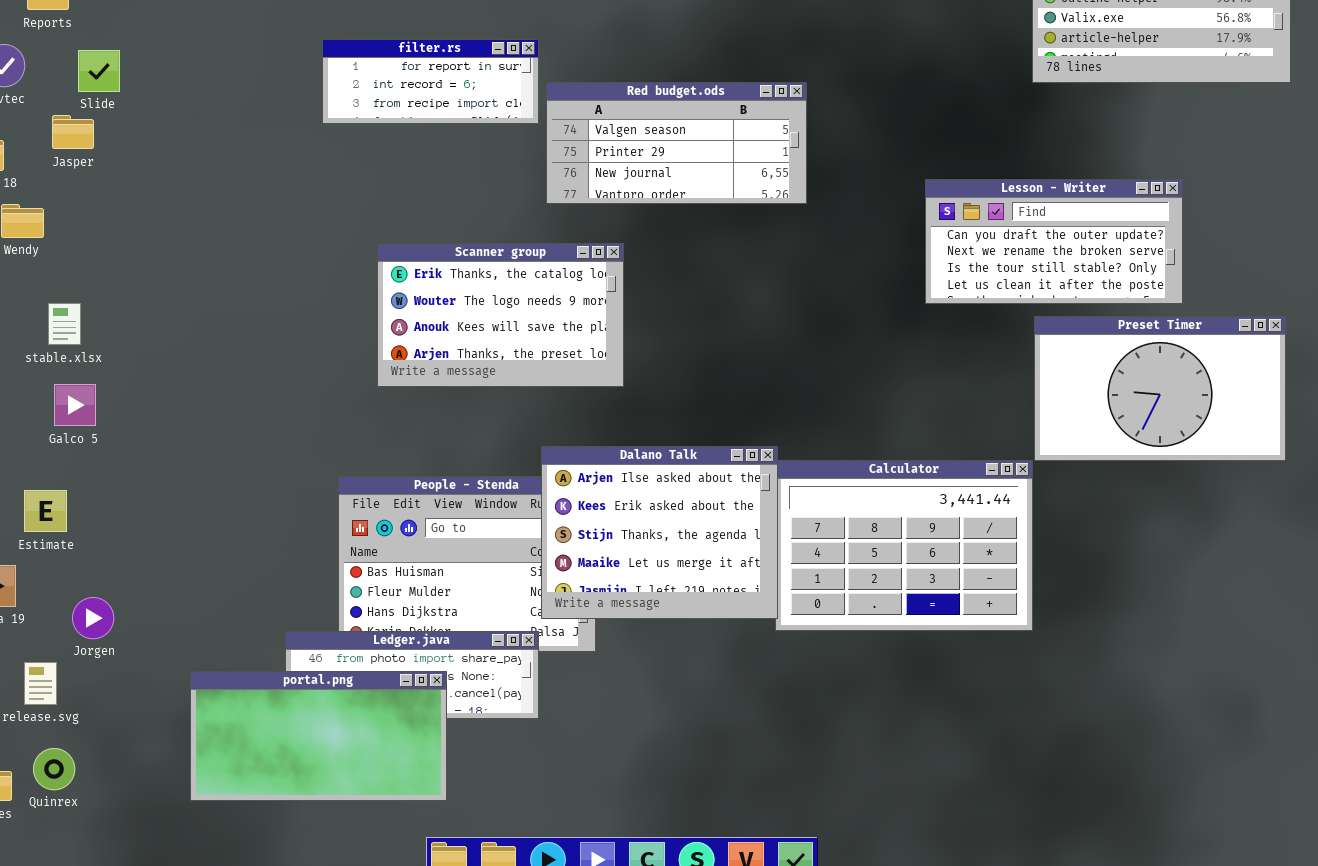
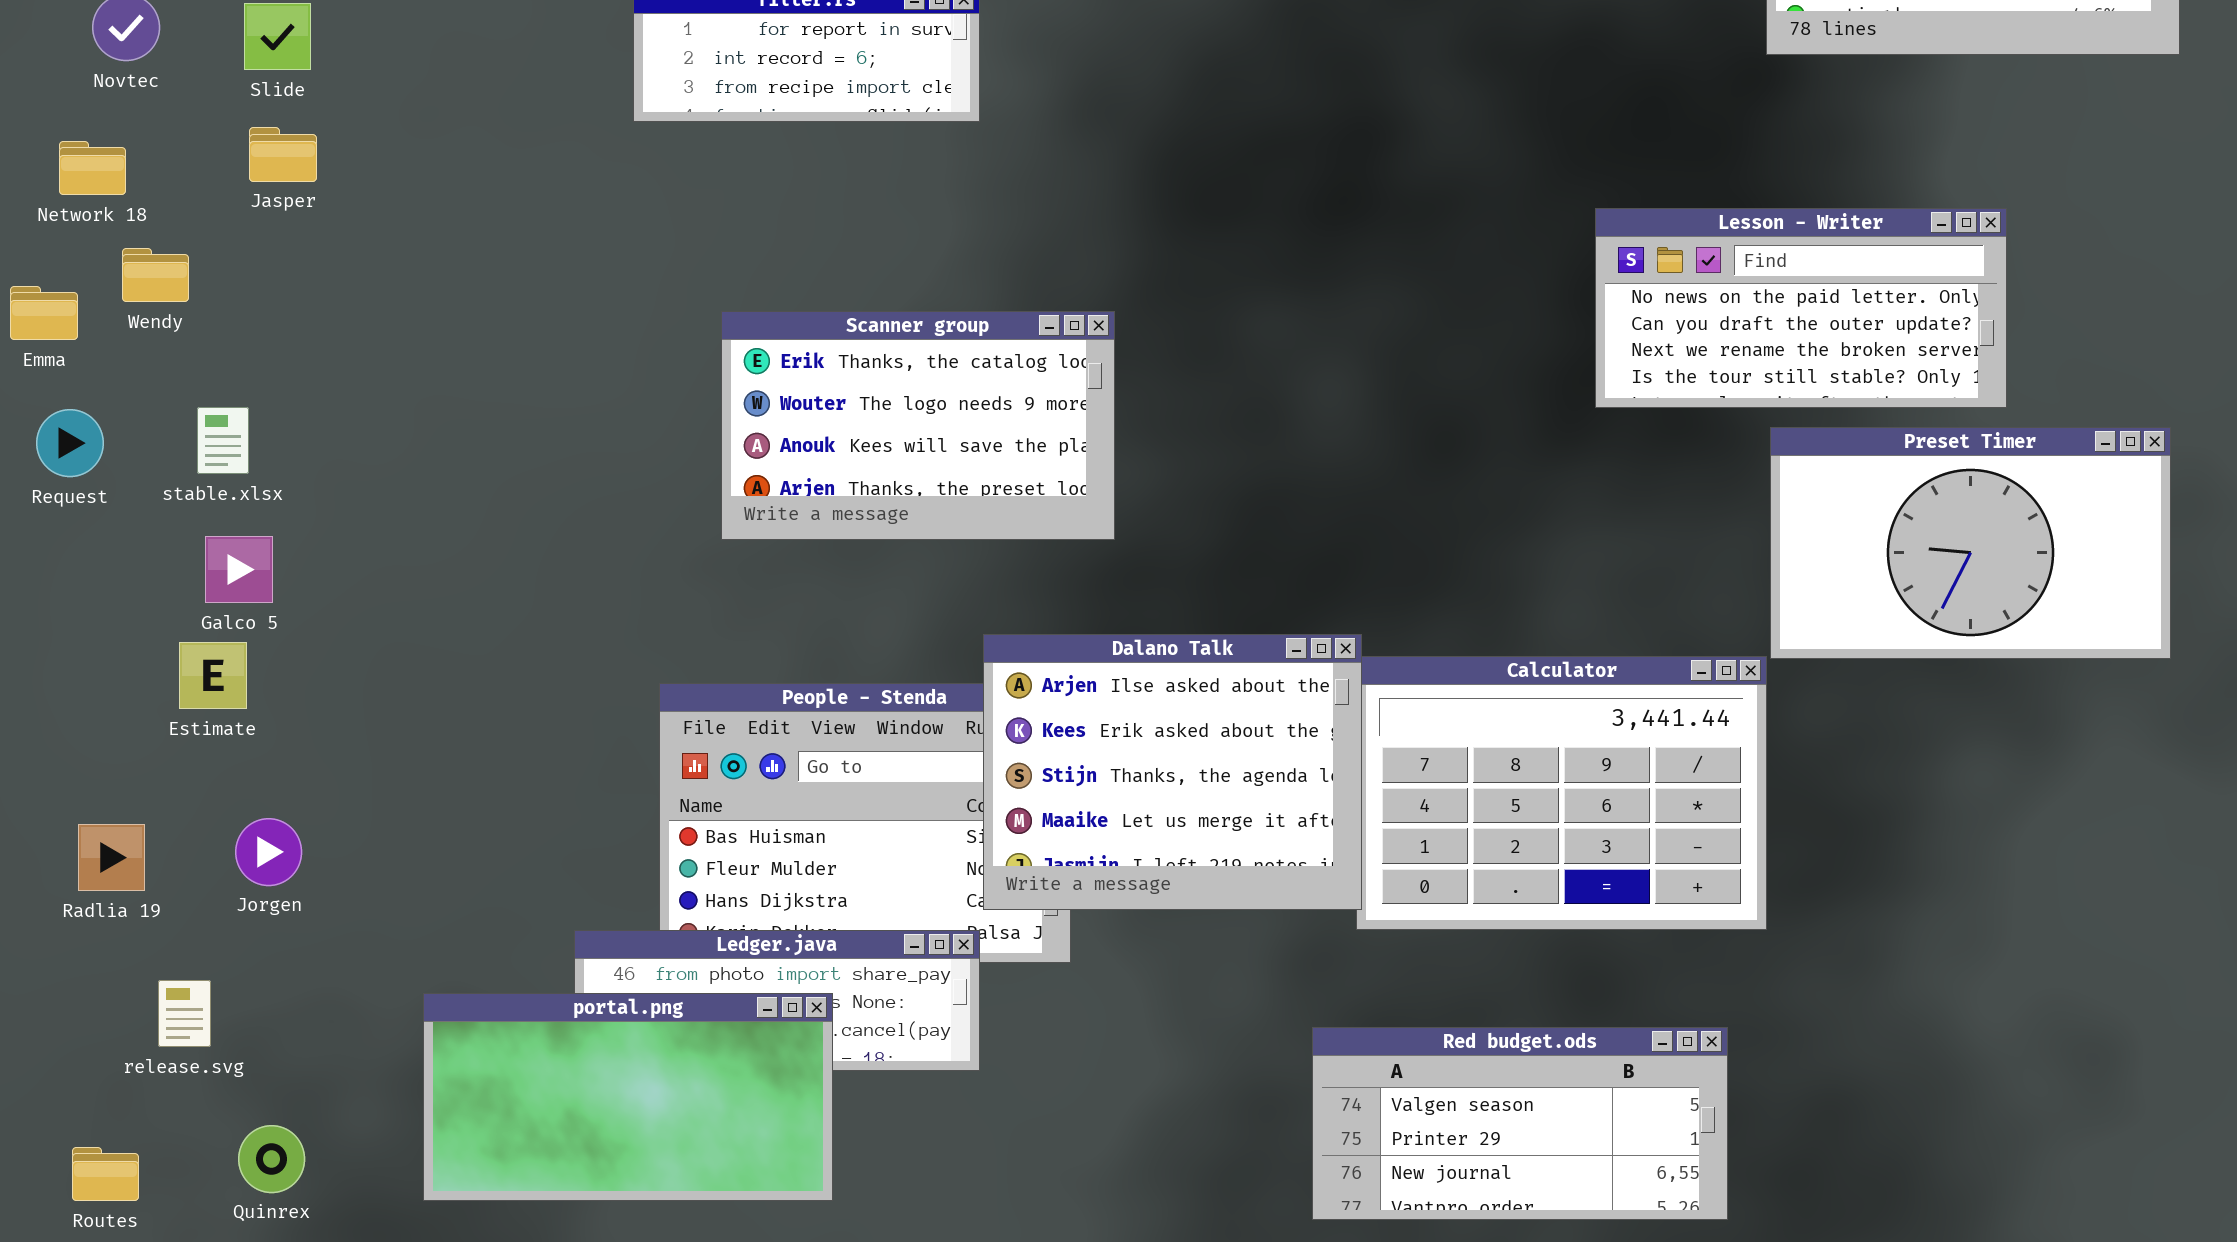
Red budget.ods: [546,82,807,204] -> [1312,1027,1728,1220], moved
Jasper: [52,115,94,149] -> [249,127,317,182], moved
Lesson - Writer: [925,179,1183,304] -> [1595,208,2007,408], scrolled up 1 row
Estimate: [24,490,67,532] -> [179,642,247,709], moved
Jorgen: [72,597,114,639] -> [235,818,302,886], moved
Quinrex: [33,748,75,790] -> [238,1125,305,1193], moved

